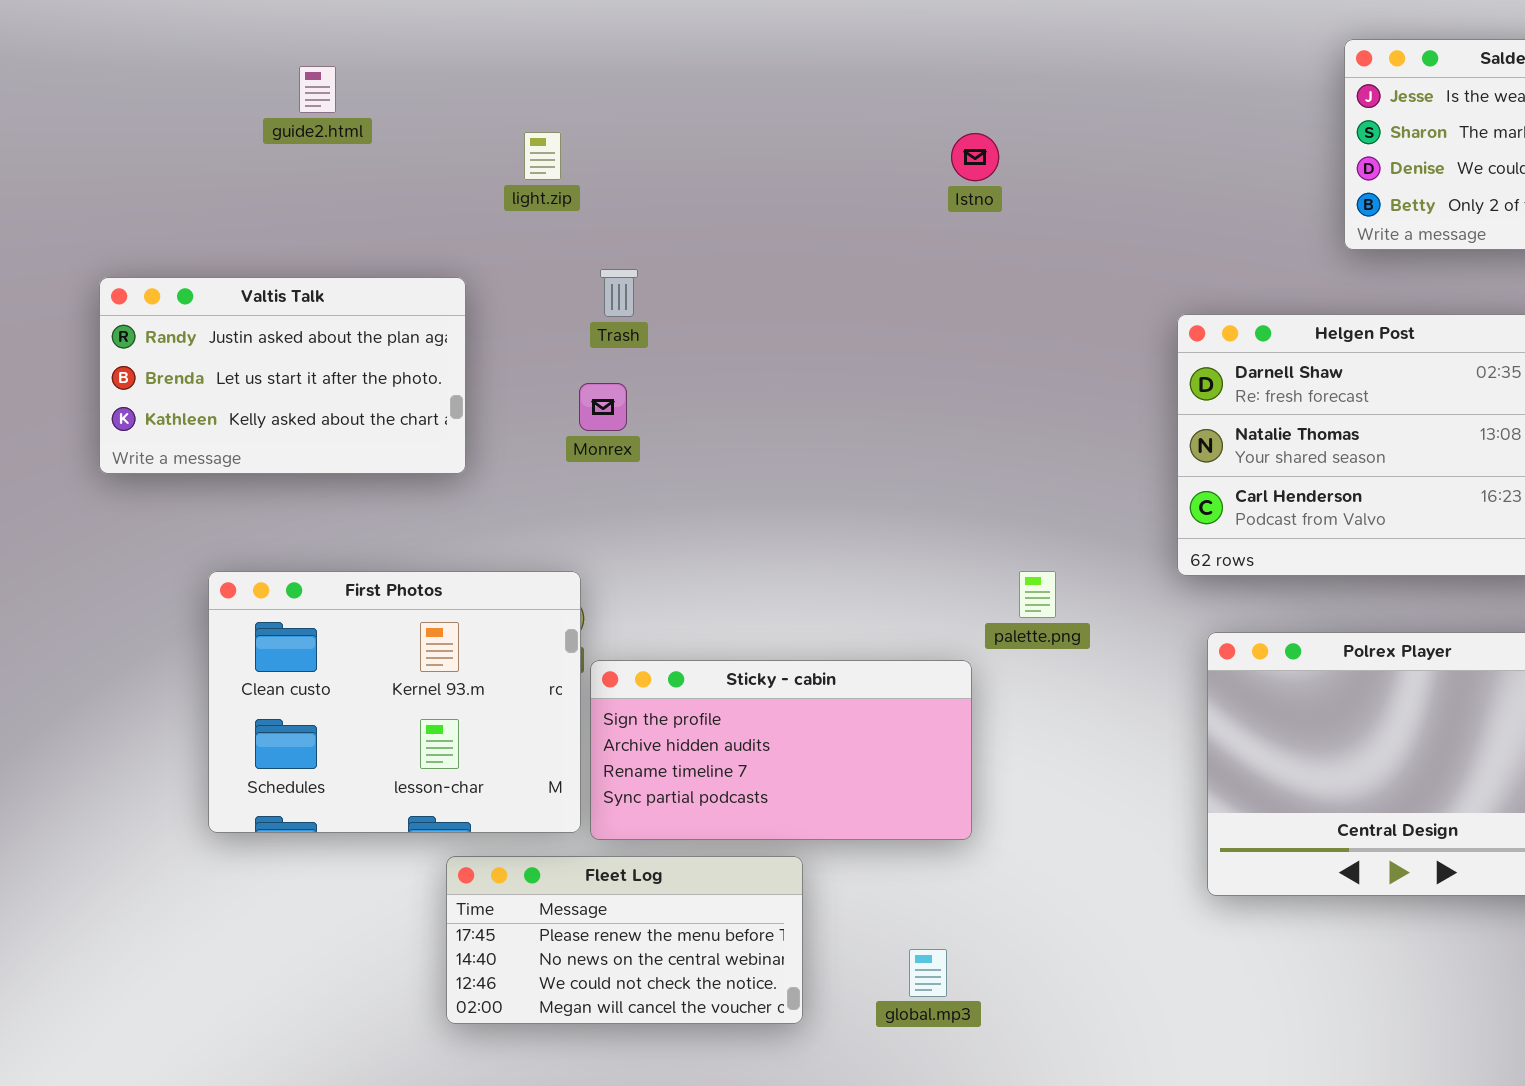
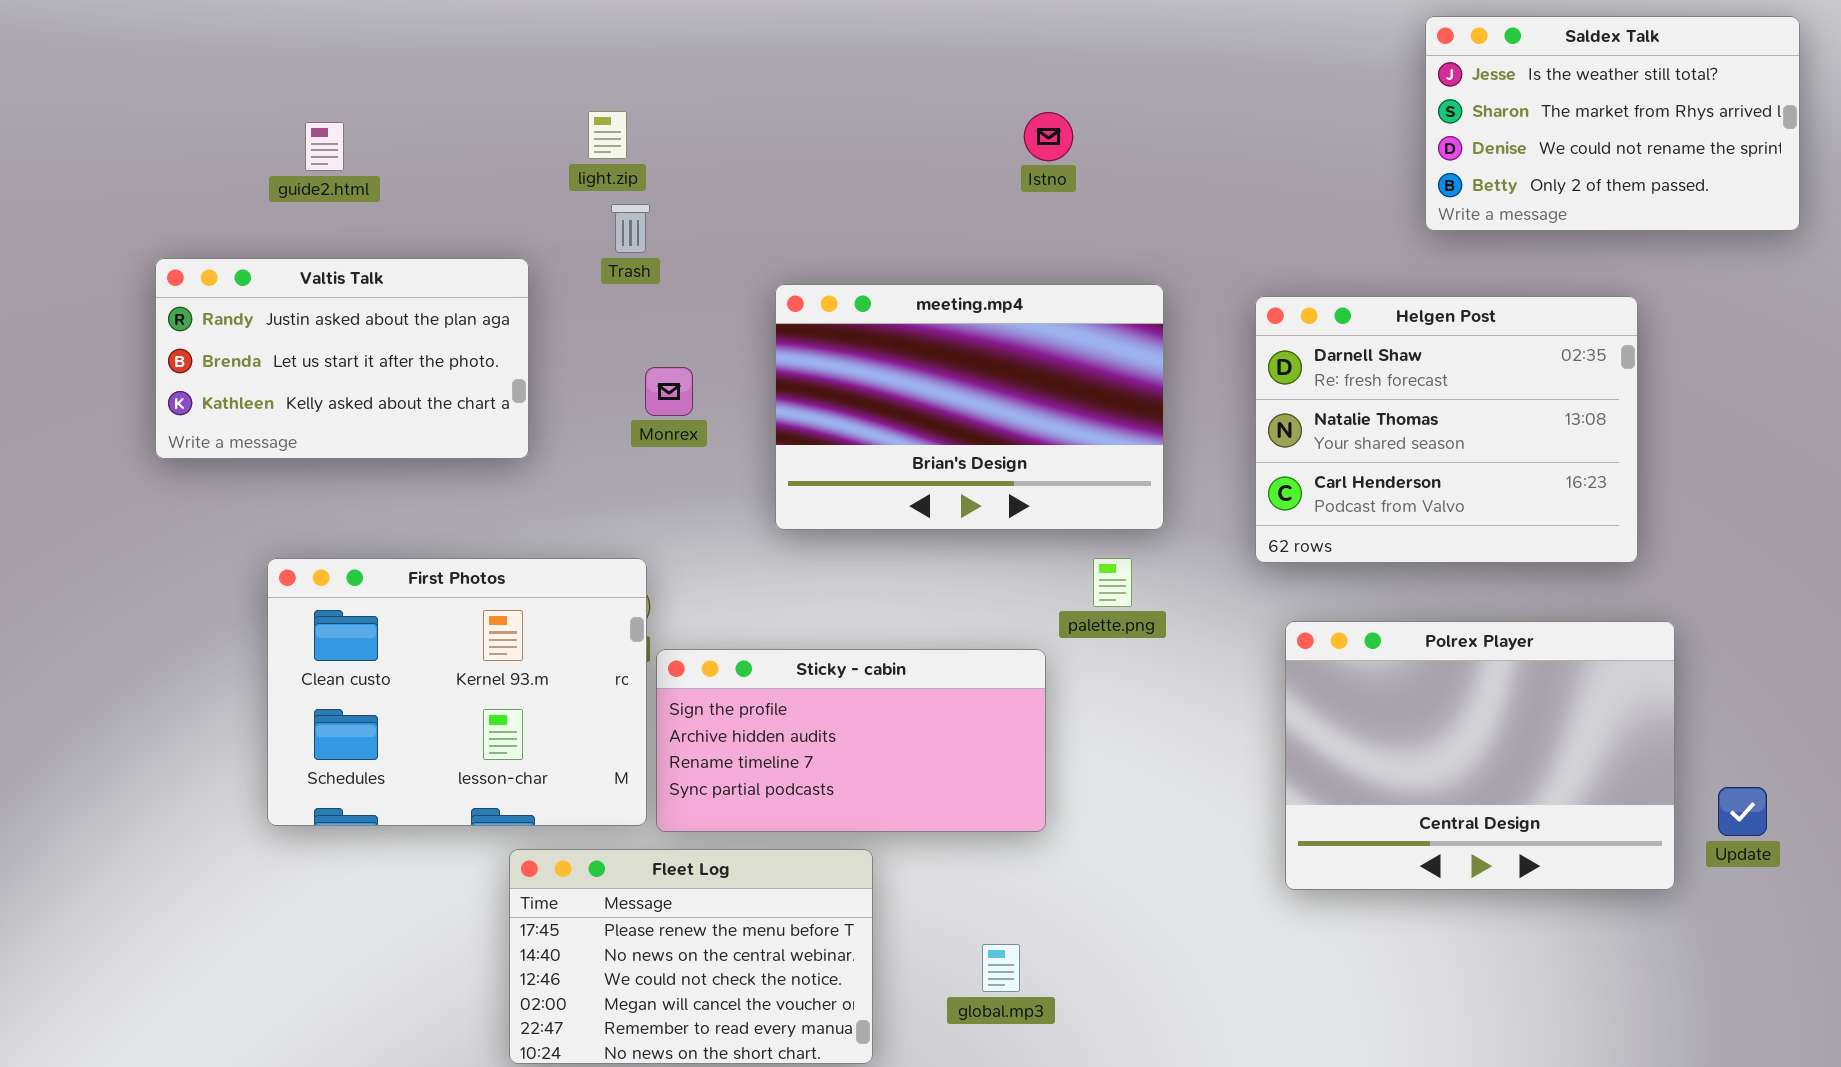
guide2.html: [299,66,336,113] -> [305,122,344,171], moved
Trash: [600,269,638,317] -> [611,204,650,253], moved
meeting.mp4: none -> [775,284,1164,530], opened
Fleet Log: [446,856,803,1024] -> [509,849,873,1064], resized

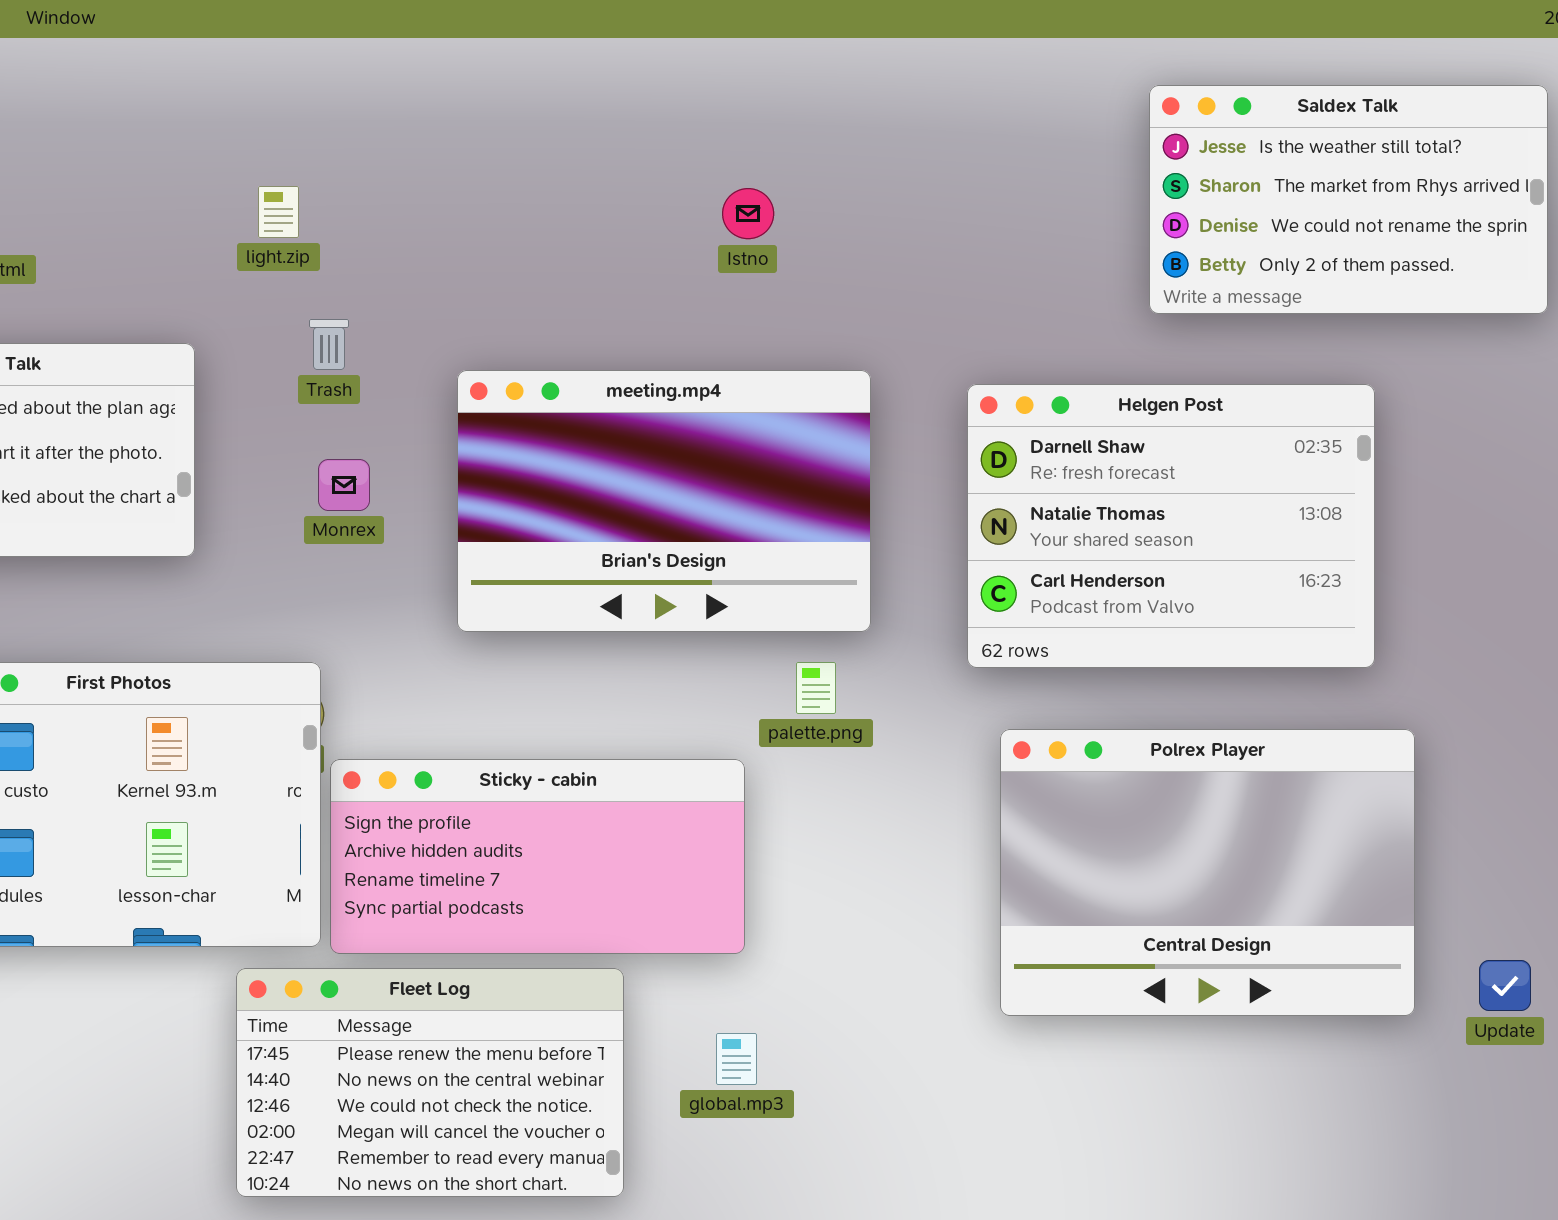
Trash: [611,204,650,253] -> [309,319,349,370], moved
Update: [1718,787,1767,836] -> [1479,960,1531,1011], moved
Fleet Log: [509,849,873,1064] -> [236,968,624,1197], moved
global.mp3: [982,944,1020,992] -> [716,1033,757,1085], moved

